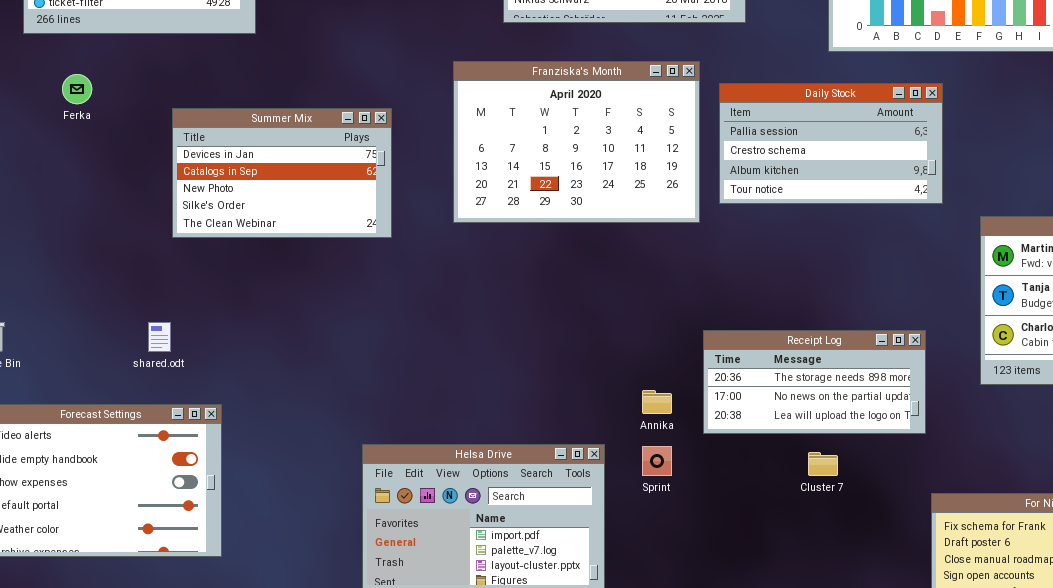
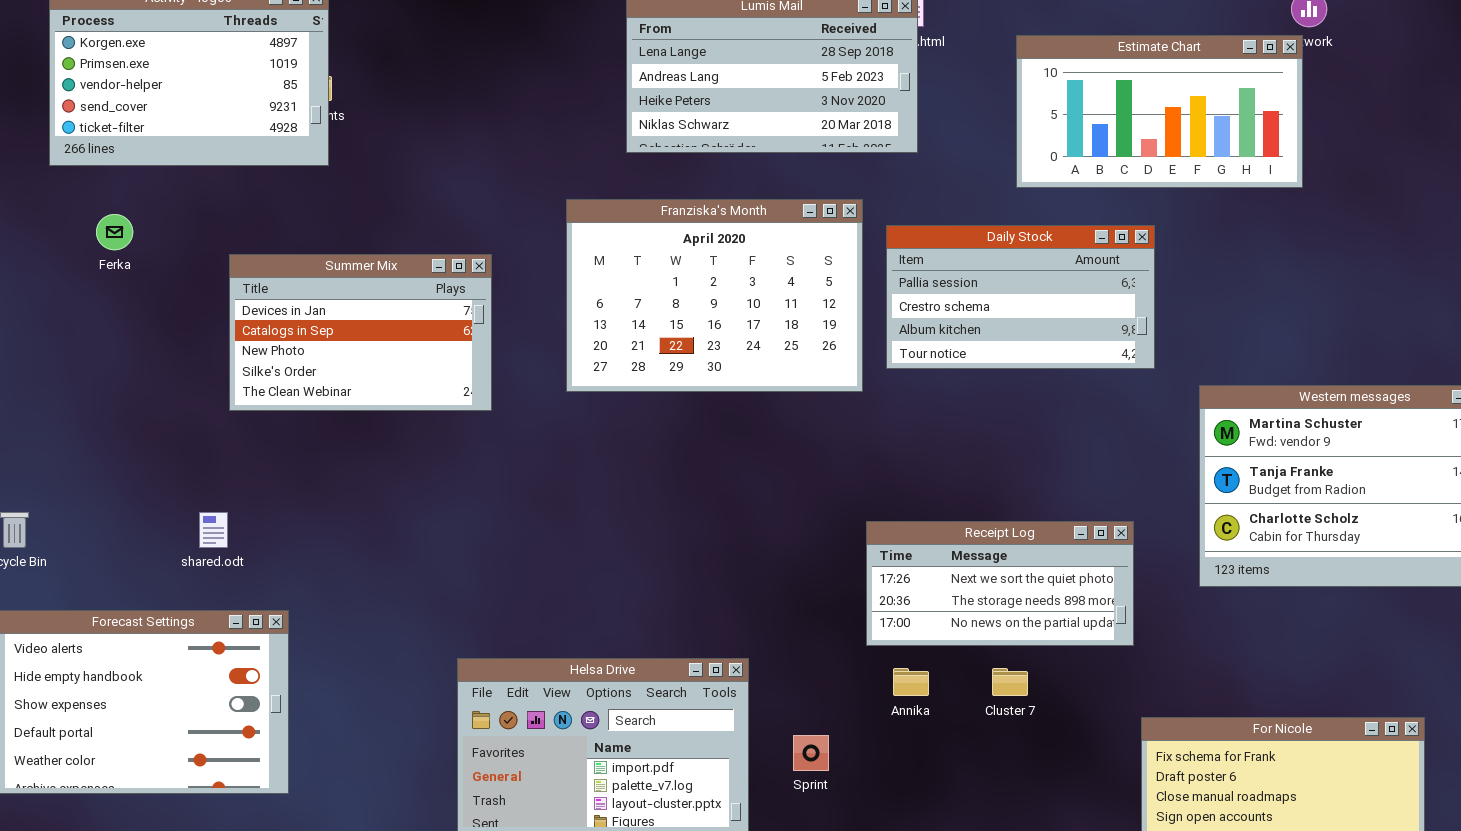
Receipt Log: [703,330,926,434] -> [866,521,1134,646], scrolled up 1 row
Annika: [642,390,672,414] -> [893,668,929,696], moved
Sprint: [642,446,672,476] -> [793,735,829,771], moved

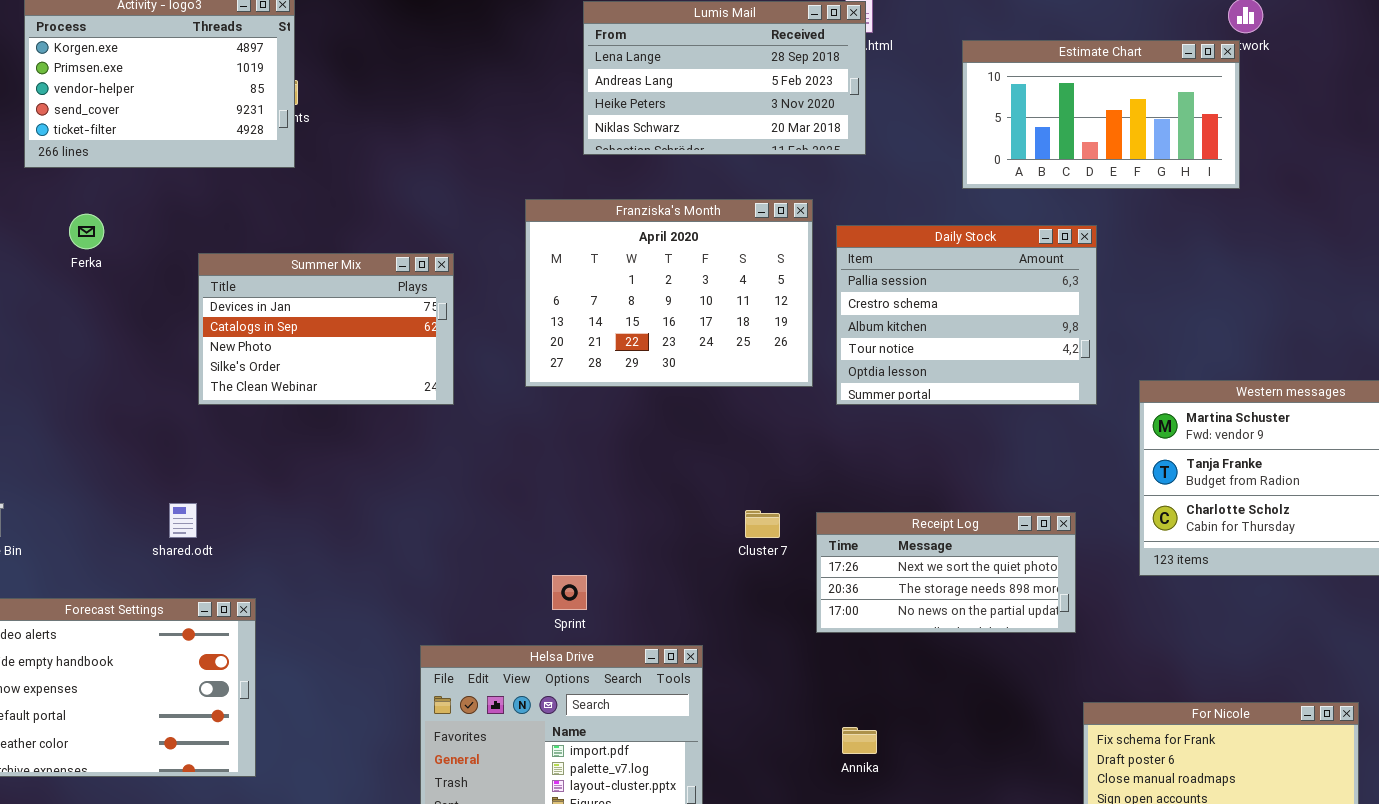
Daily Stock: [886,225,1155,369] -> [836,225,1097,405], resized
Annika: [893,668,929,696] -> [842,727,877,754], moved
Cluster 7: [992,668,1028,696] -> [745,510,780,538], moved
Sprint: [793,735,829,771] -> [552,575,587,610], moved

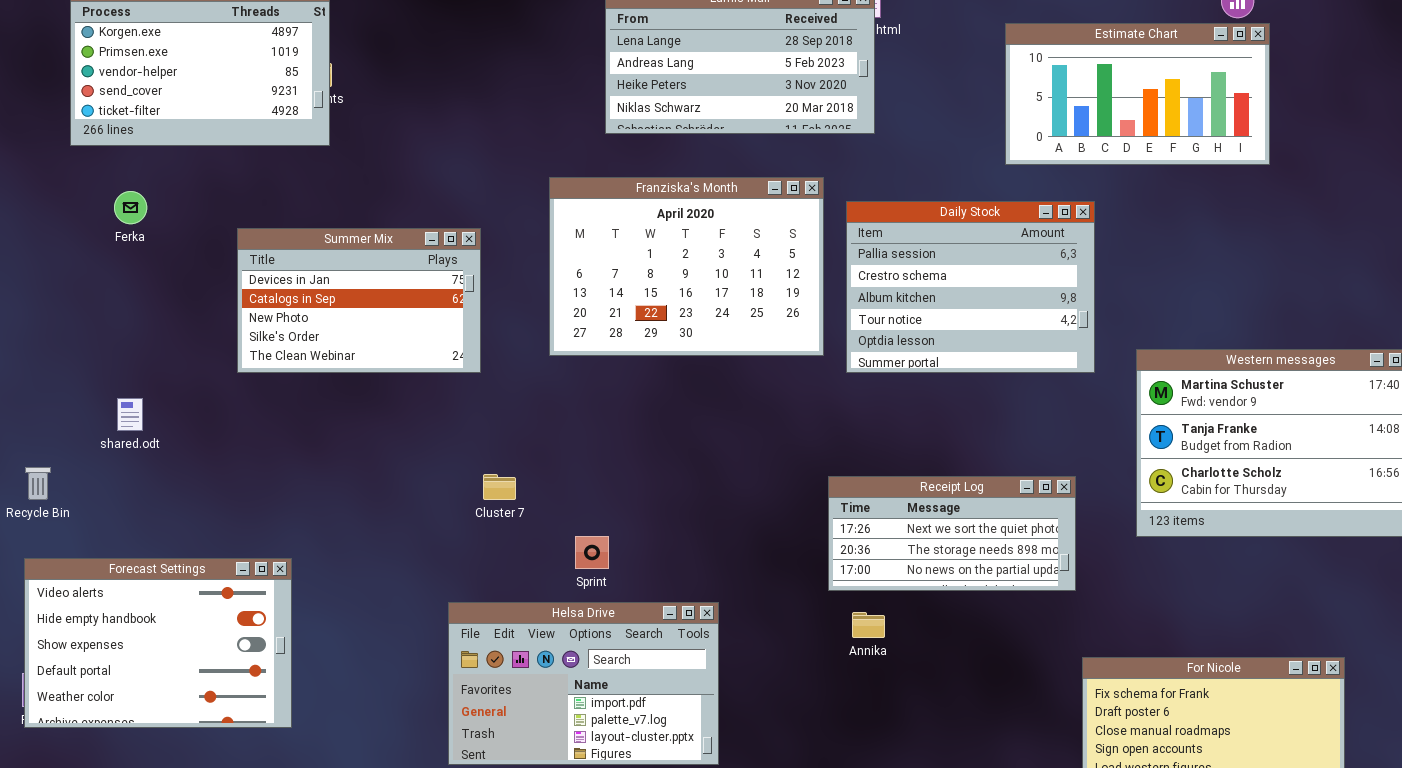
Estimate Chart: [962,40,1240,189] -> [1005,23,1270,165], moved
shared.odt: [169,503,197,538] -> [117,398,143,431], moved
Cluster 7: [745,510,780,538] -> [483,474,516,500], moved
Annika: [842,727,877,754] -> [852,612,885,638], moved

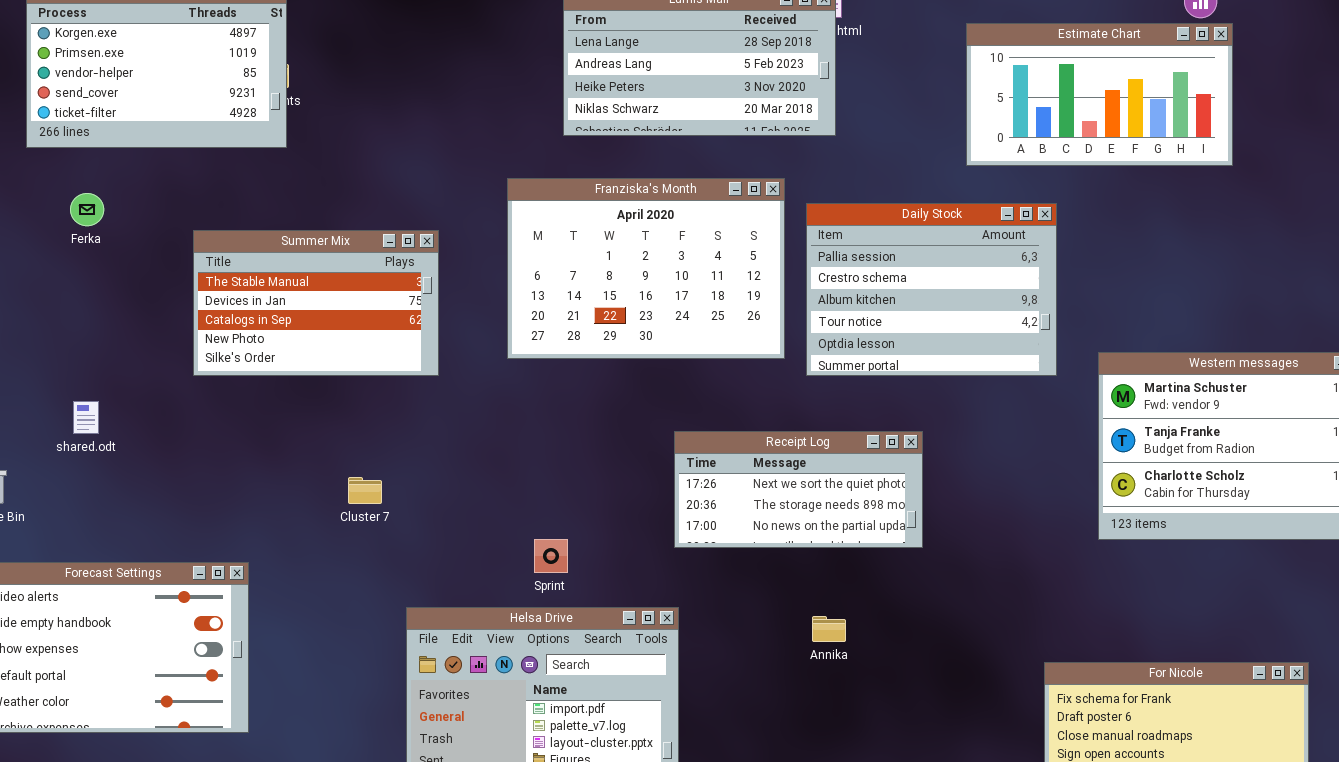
Summer Mix: [237,228,481,373] -> [193,230,439,376], scrolled up 1 row
Cluster 7: [483,474,516,500] -> [348,477,382,504], moved
Receipt Log: [828,476,1076,591] -> [674,431,923,548], moved

